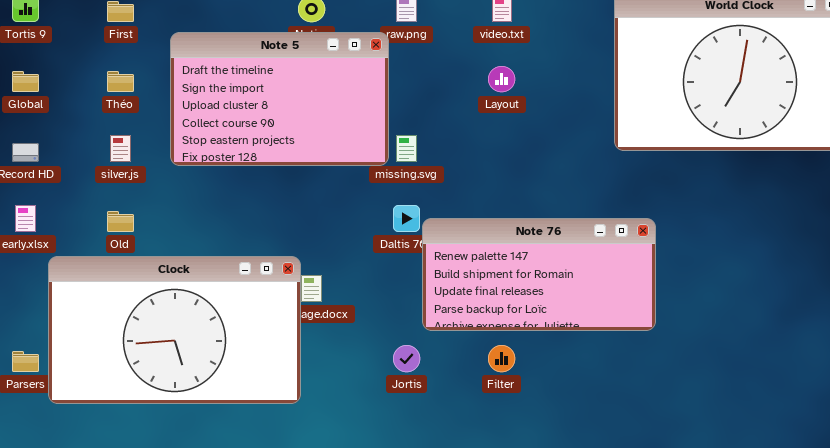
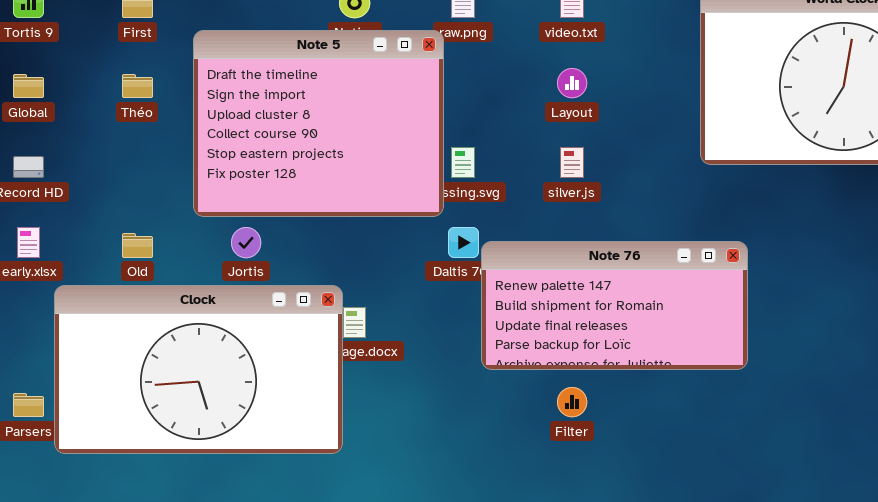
Note 5: [170,32,389,166] -> [193,30,444,217], resized
silver.js: [110,135,131,162] -> [560,147,584,178], moved
Jortis: [393,345,420,372] -> [231,227,261,258], moved

